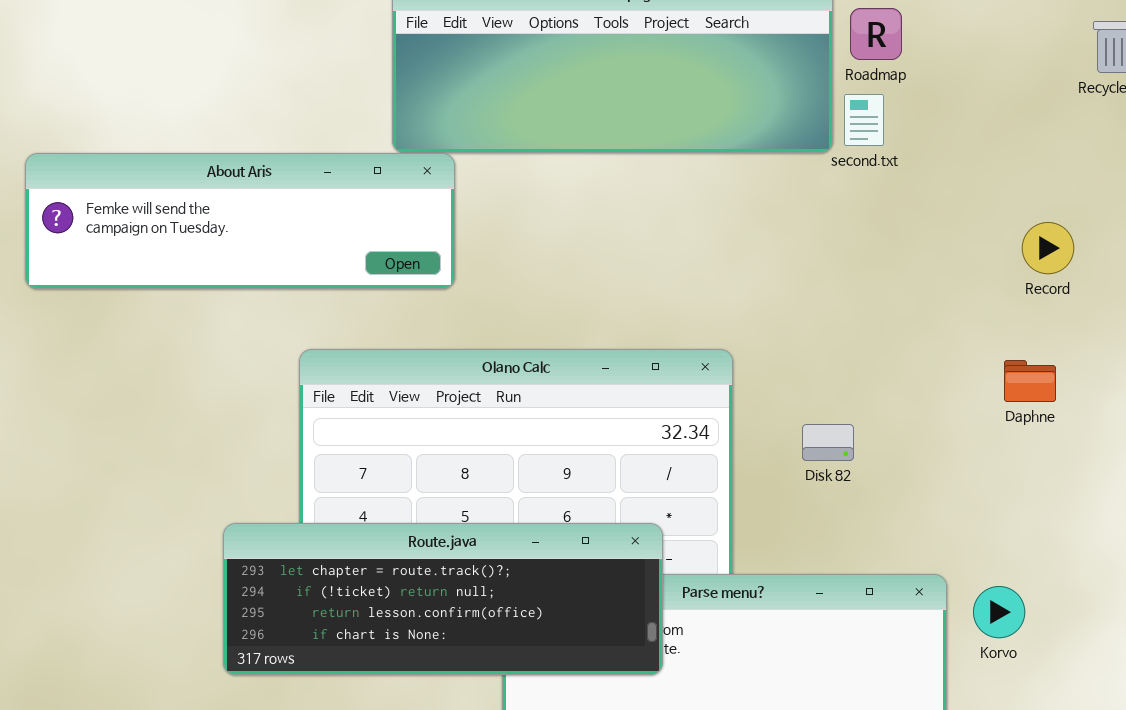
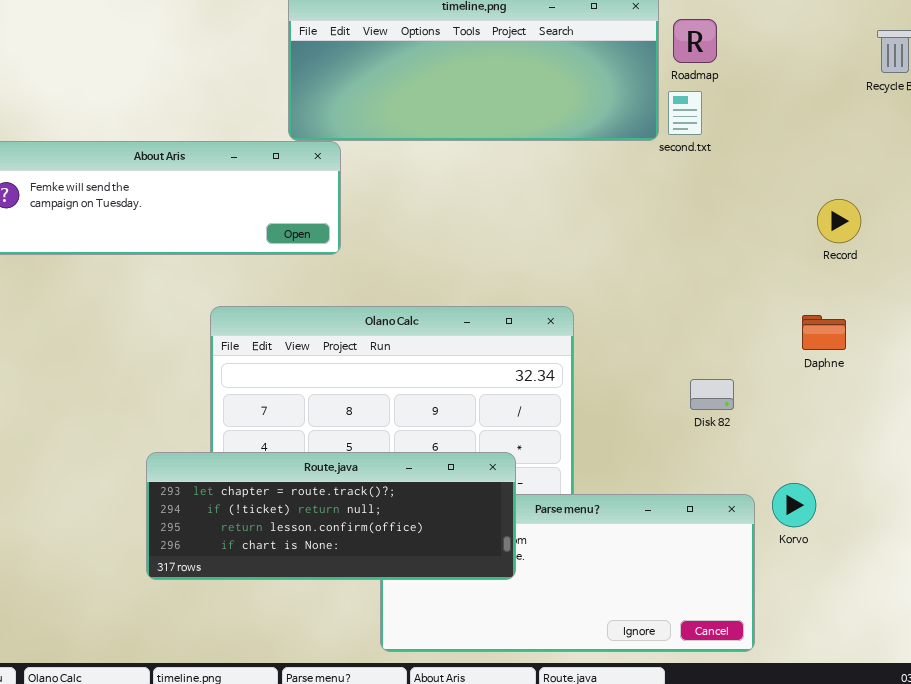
Disk 82: [802,424,854,461] -> [690,379,734,410], moved
Korvo: [973,586,1025,638] -> [772,483,816,527], moved

